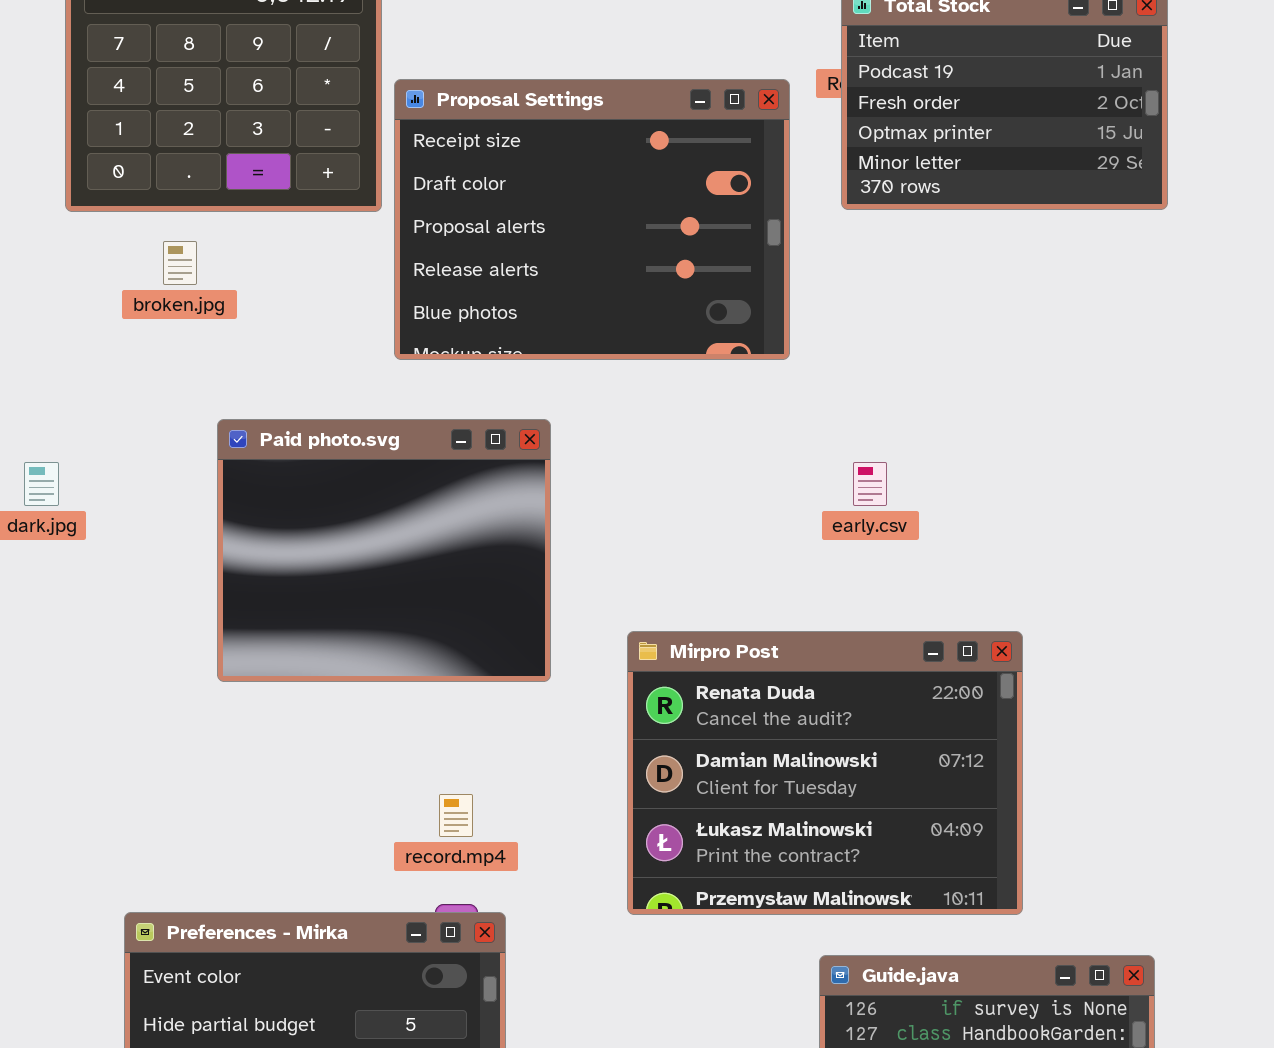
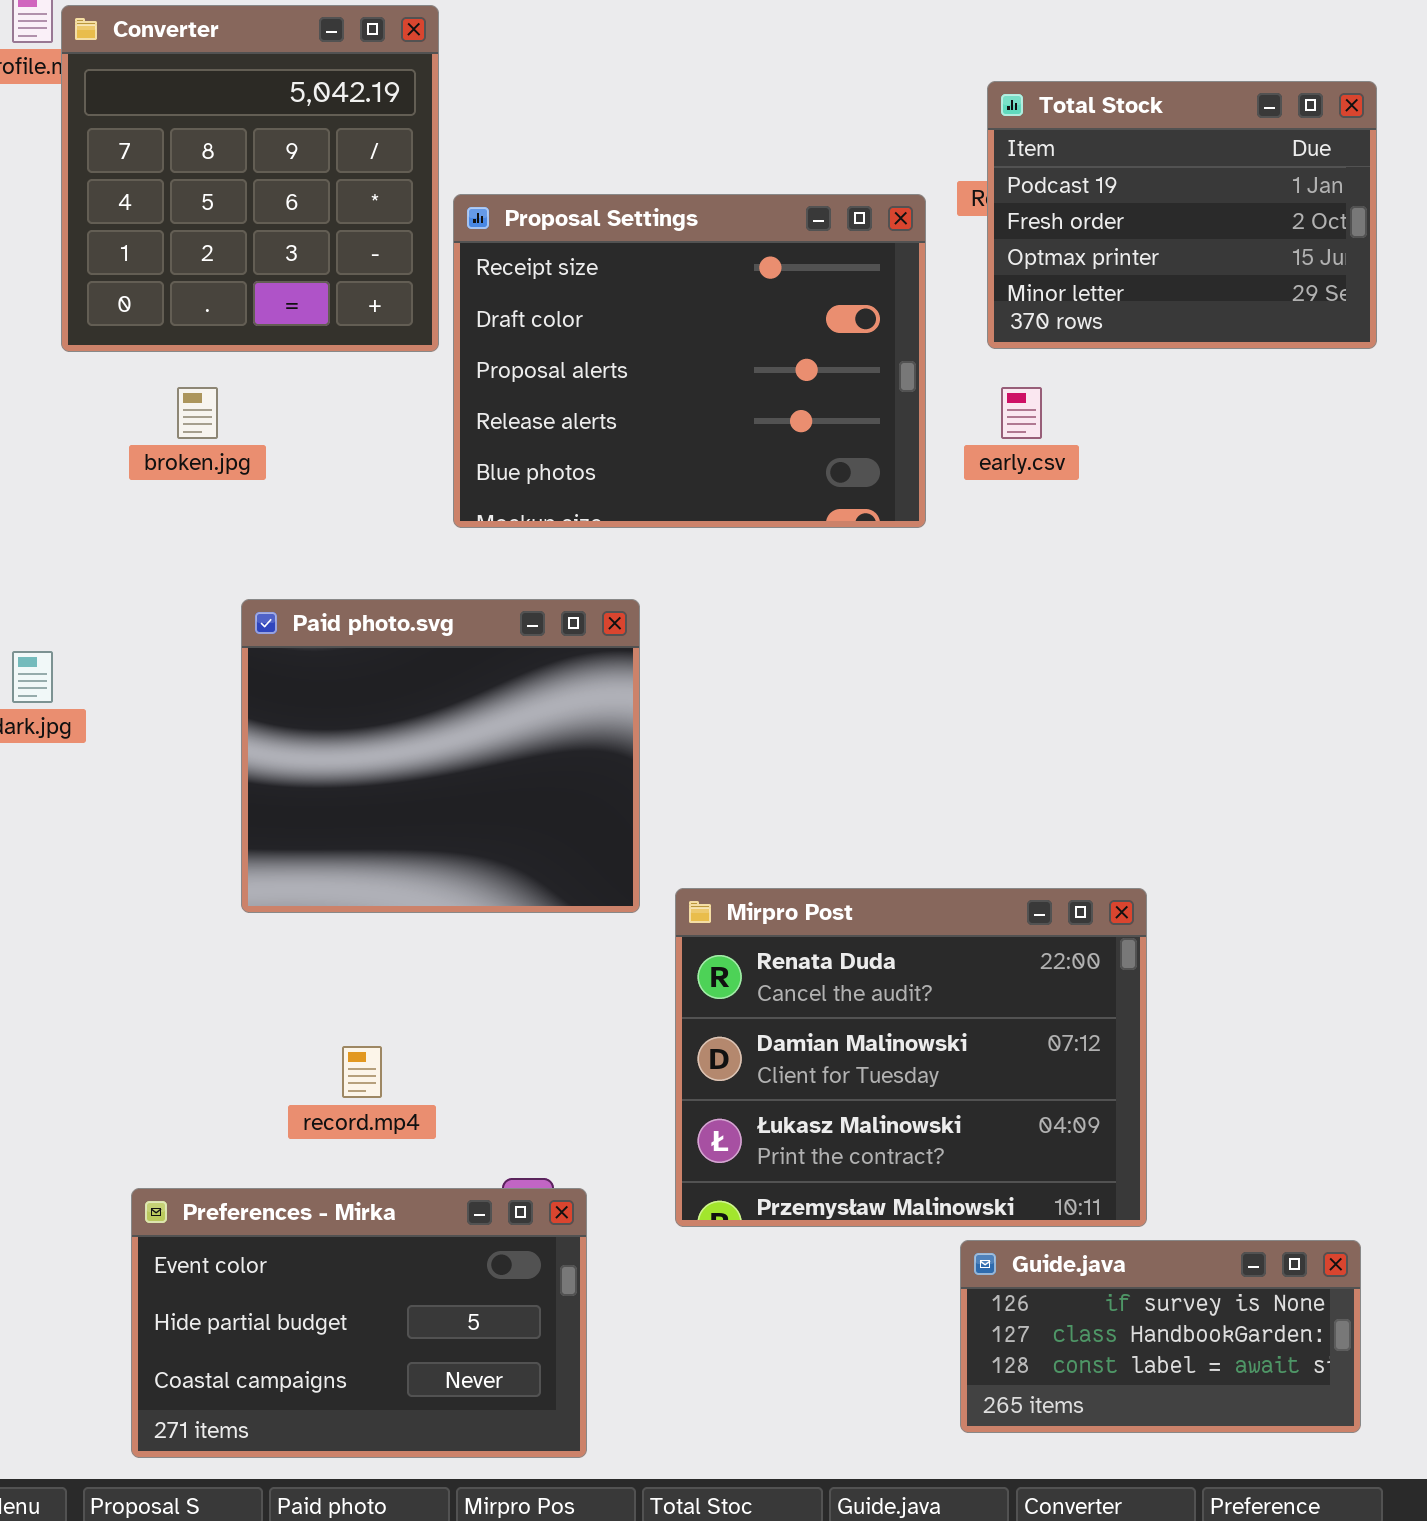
early.csv: [853,462,887,506] -> [1001,387,1042,439], moved
Mirpro Post: [627,631,1023,915] -> [675,888,1147,1227], moved
record.mp4: [439,794,473,837] -> [342,1046,382,1098], moved

